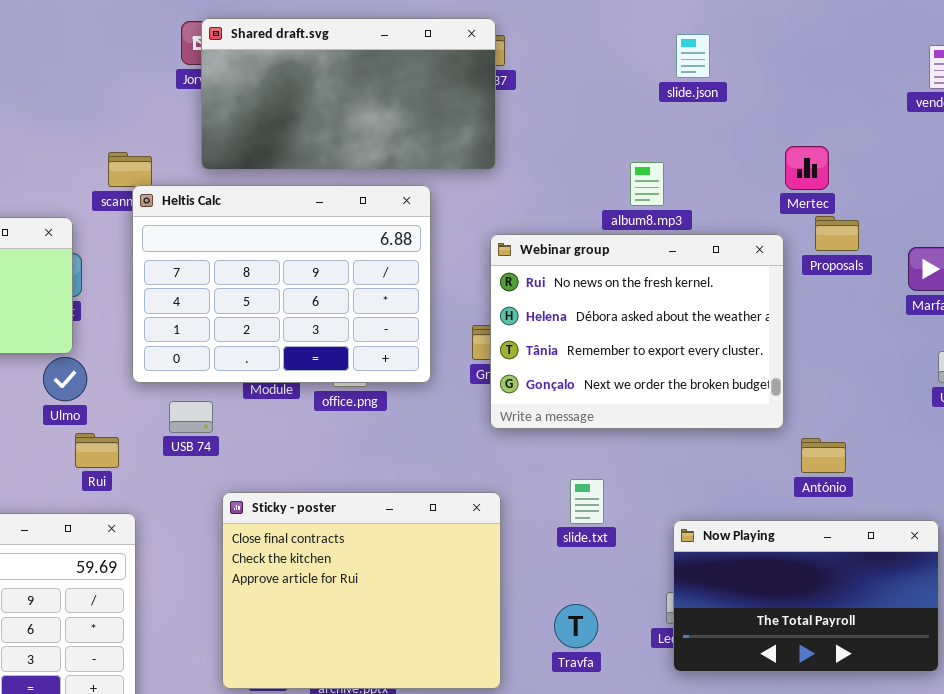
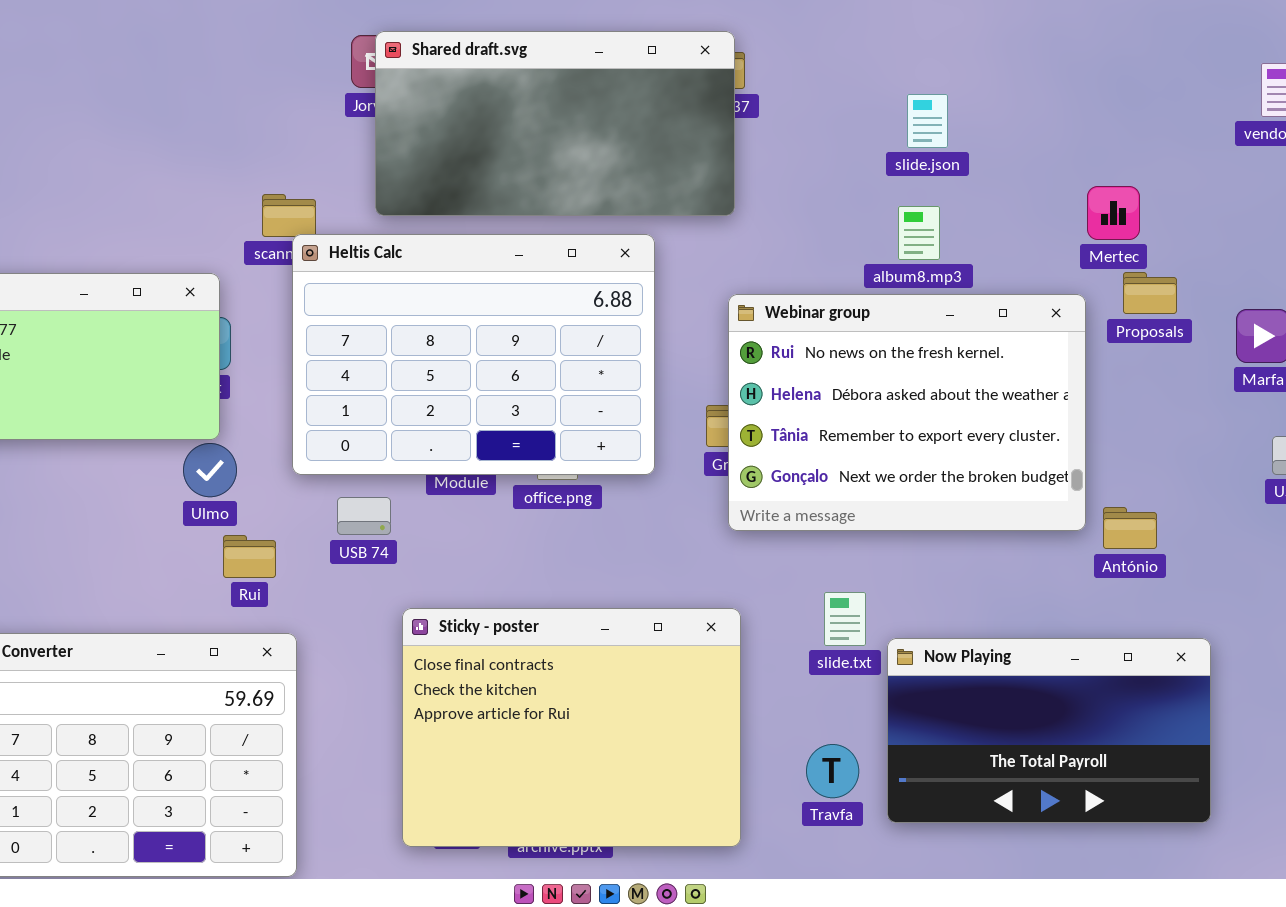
slide.json: [676,34,710,78] -> [907,94,948,148], moved
António: [801,438,846,473] -> [1103,507,1157,549], moved
Now Playing: [673,520,939,672] -> [887,638,1211,823], moved

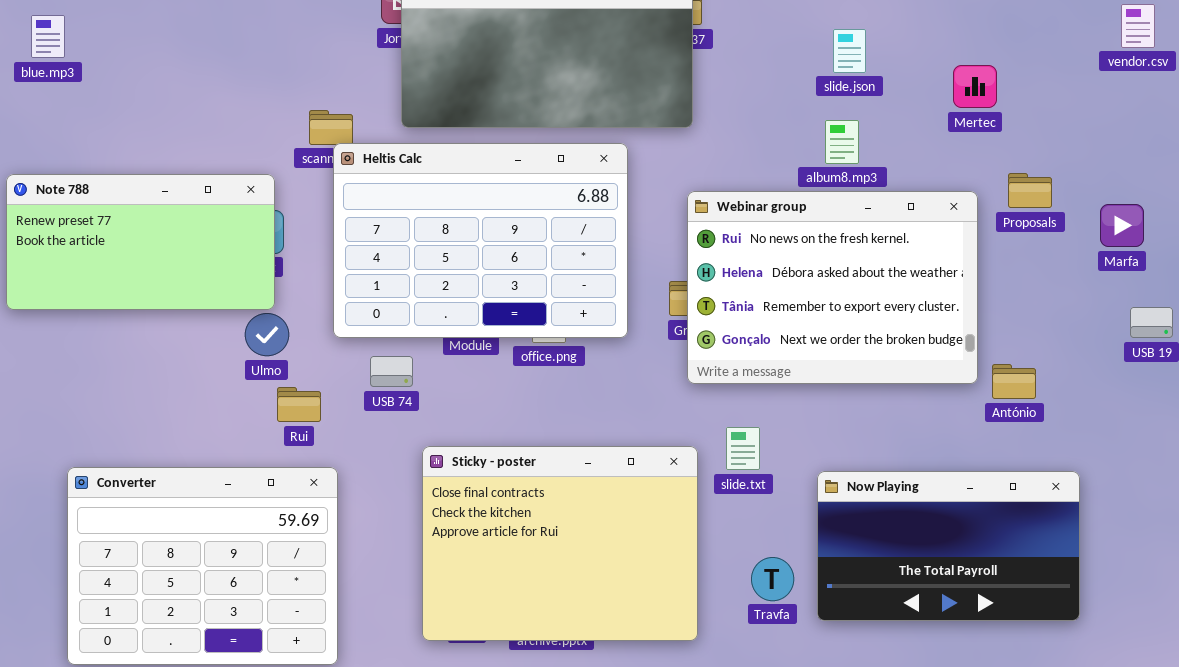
Mertec: [1087,186,1140,240] -> [953,65,997,108], moved
slide.txt: [824,592,866,646] -> [726,427,760,470], moved

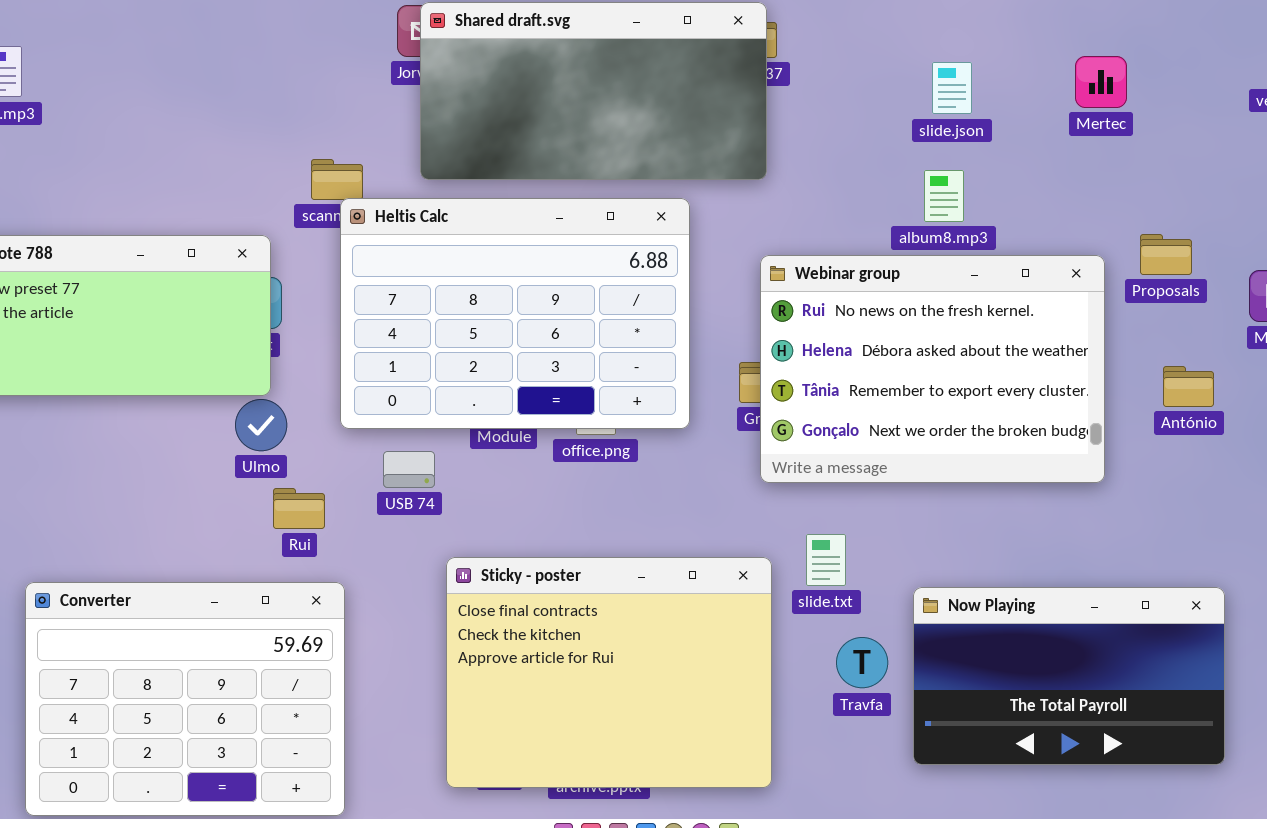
Mertec: [953,65,997,108] -> [1075,56,1127,108], moved
António: [992,364,1036,399] -> [1163,366,1214,407], moved
Travfa: [751,557,794,601] -> [836,637,888,688], moved

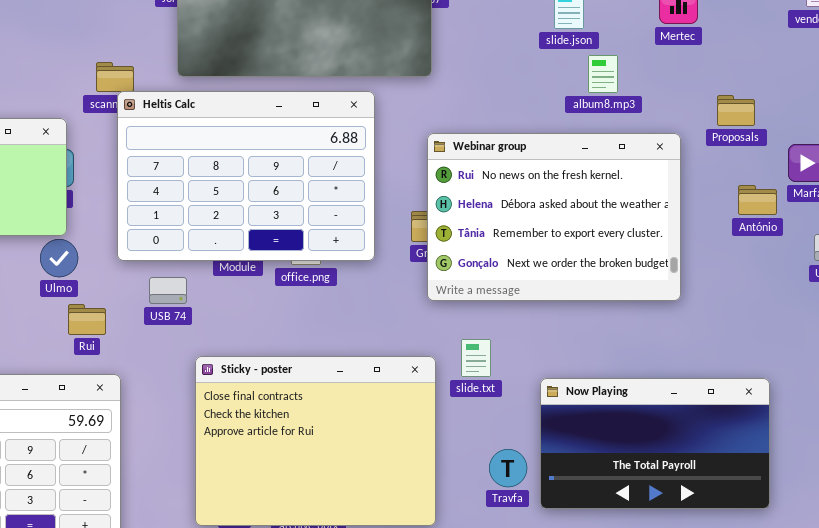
album8.mp3: [924,170,964,222] -> [588,55,618,93], moved
Proposals: [1140,234,1192,275] -> [717,95,755,126], moved
António: [1163,366,1214,407] -> [738,185,777,215], moved
Travfa: [836,637,888,688] -> [489,449,527,487], moved

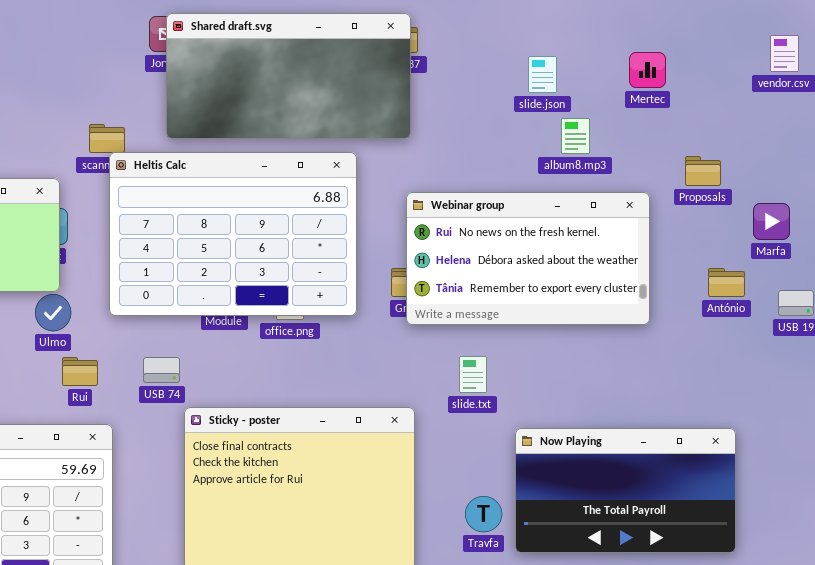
Webinar group: [427,133,681,301] -> [406,192,650,325], resized
António: [738,185,777,215] -> [708,268,745,297], moved
USB 74: [149,277,187,304] -> [143,357,180,383], moved
slide.txt: [461,339,491,377] -> [459,356,487,393], moved

